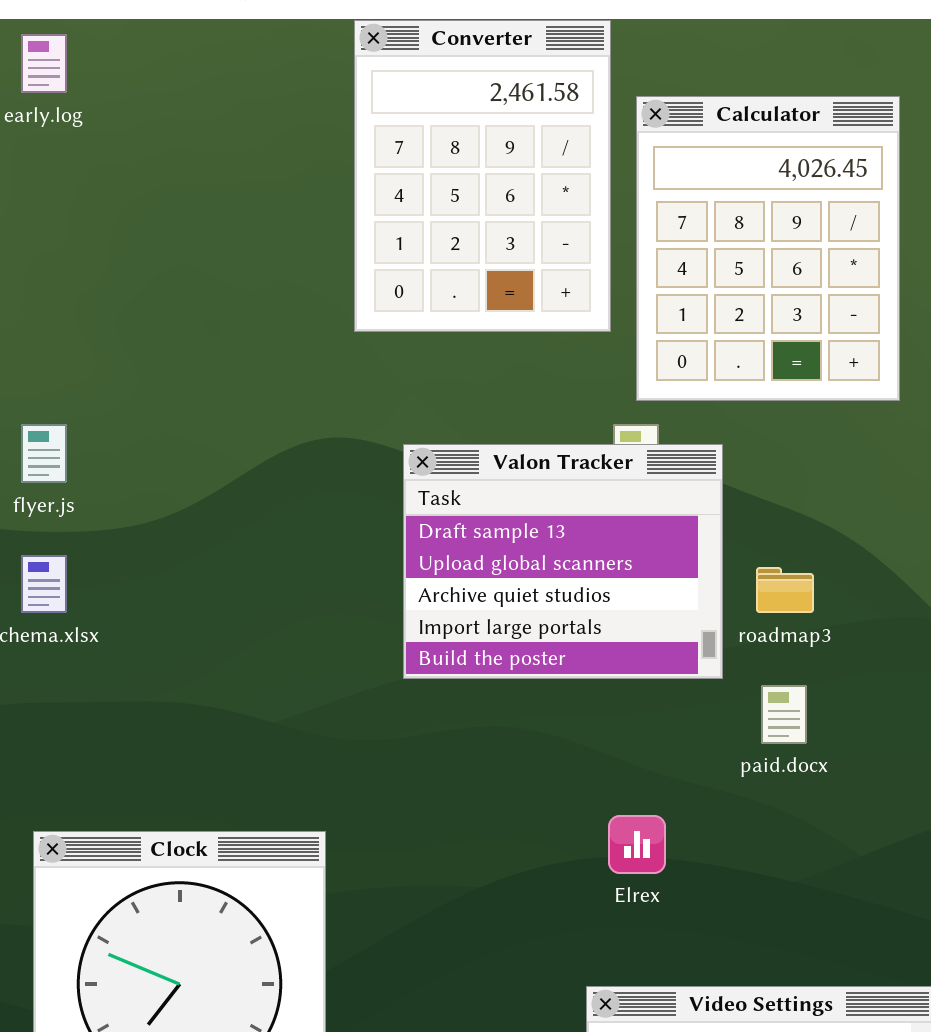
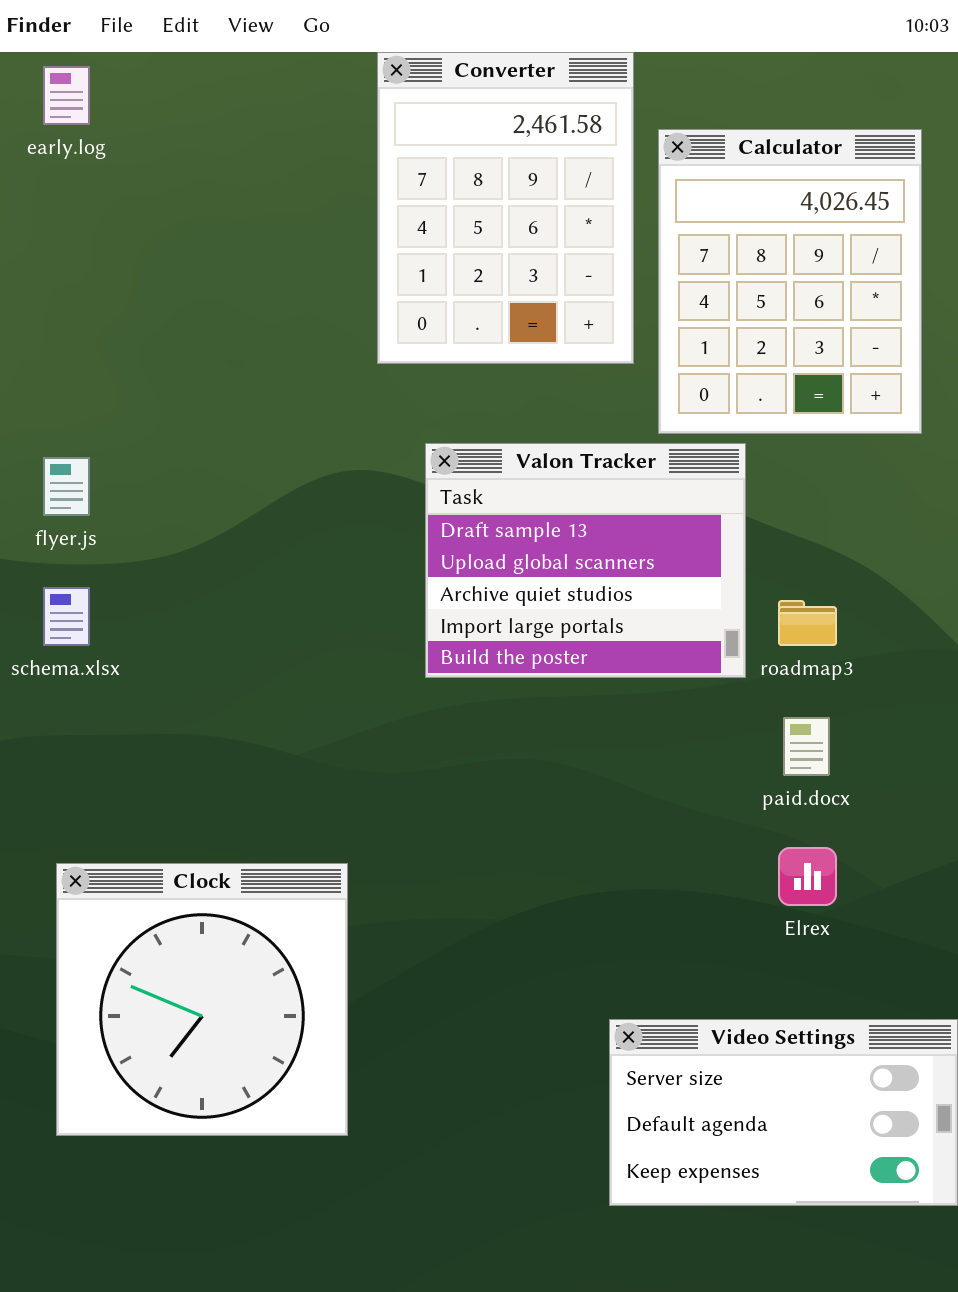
Valon Tracker: [403,444,723,679] -> [425,443,746,678], moved
Elrex: [608,815,666,874] -> [778,847,837,906], moved

